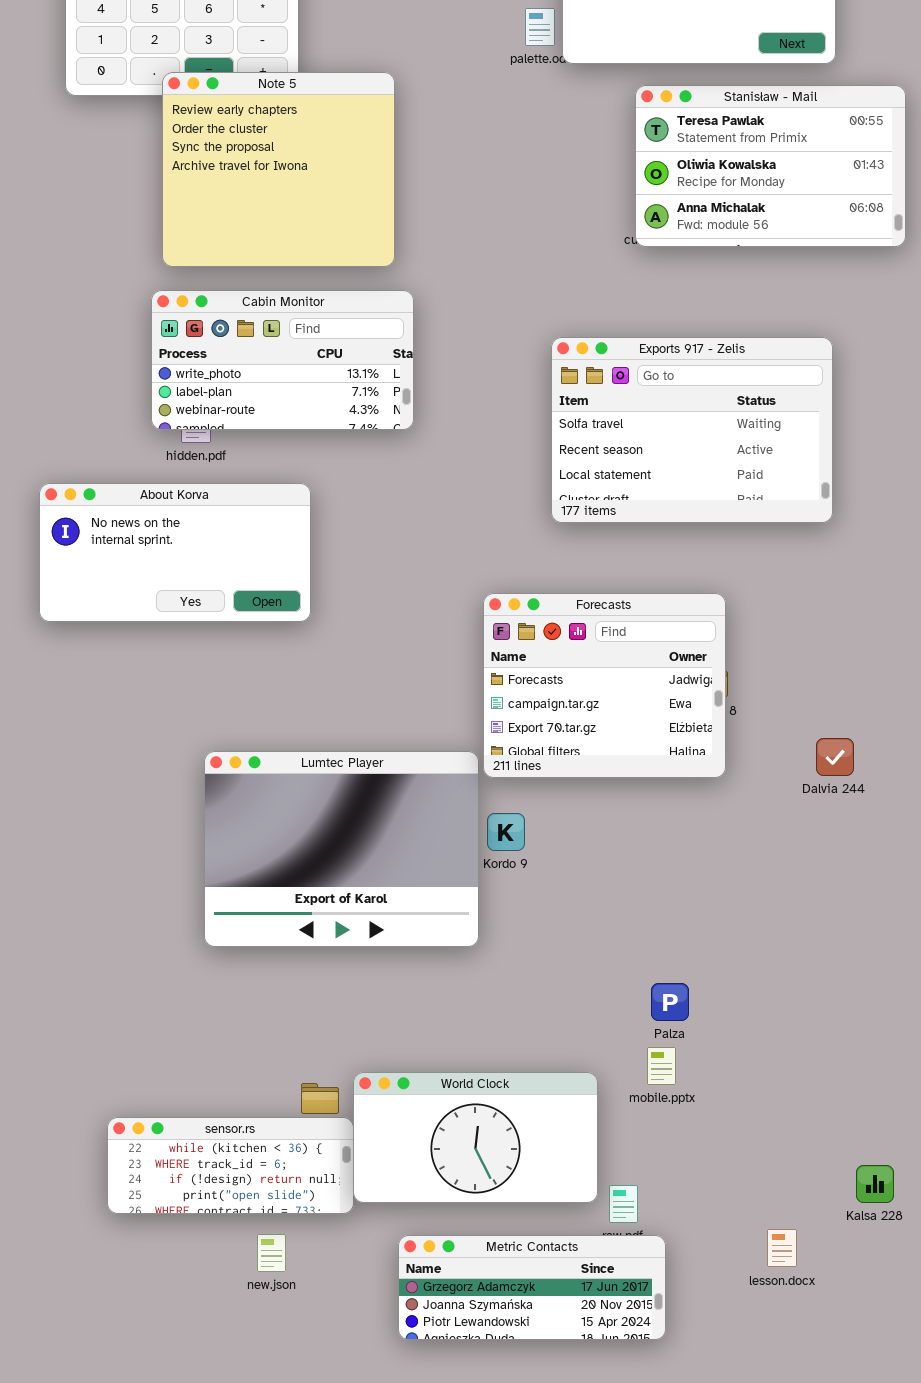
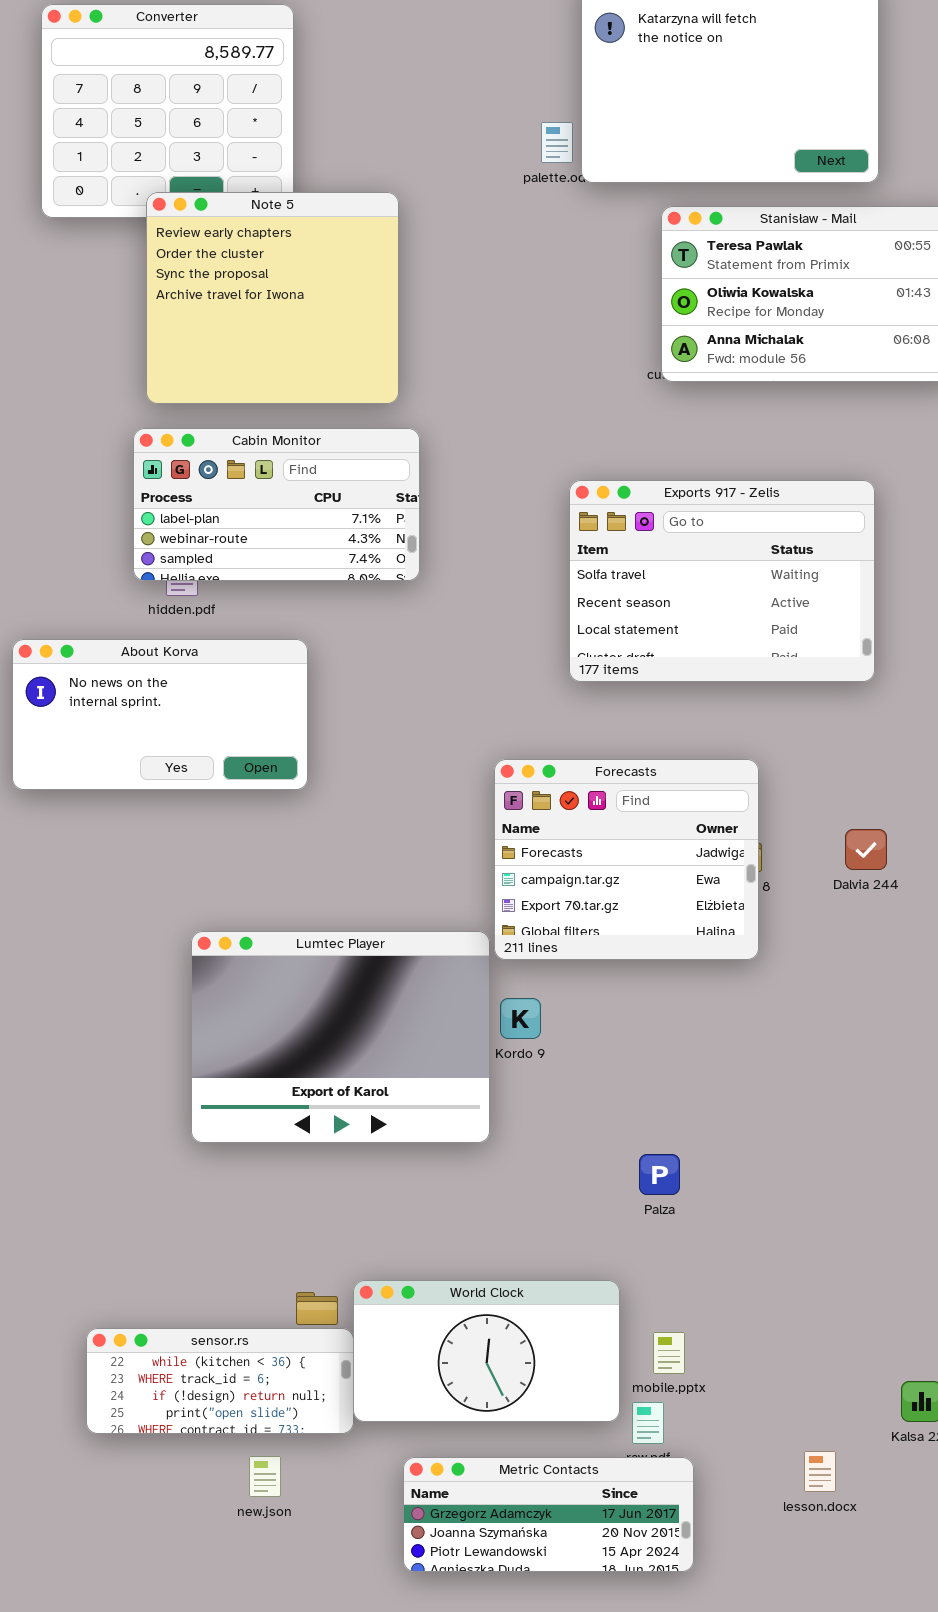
Cabin Monitor: [151,290,414,430] -> [133,428,420,581], scrolled down 1 row
Dalvia 244: [816,738,854,776] -> [845,829,887,870], moved
Palza: [651,983,689,1021] -> [639,1154,680,1195], moved
mobile.pptx: [647,1047,676,1085] -> [653,1332,685,1374], moved

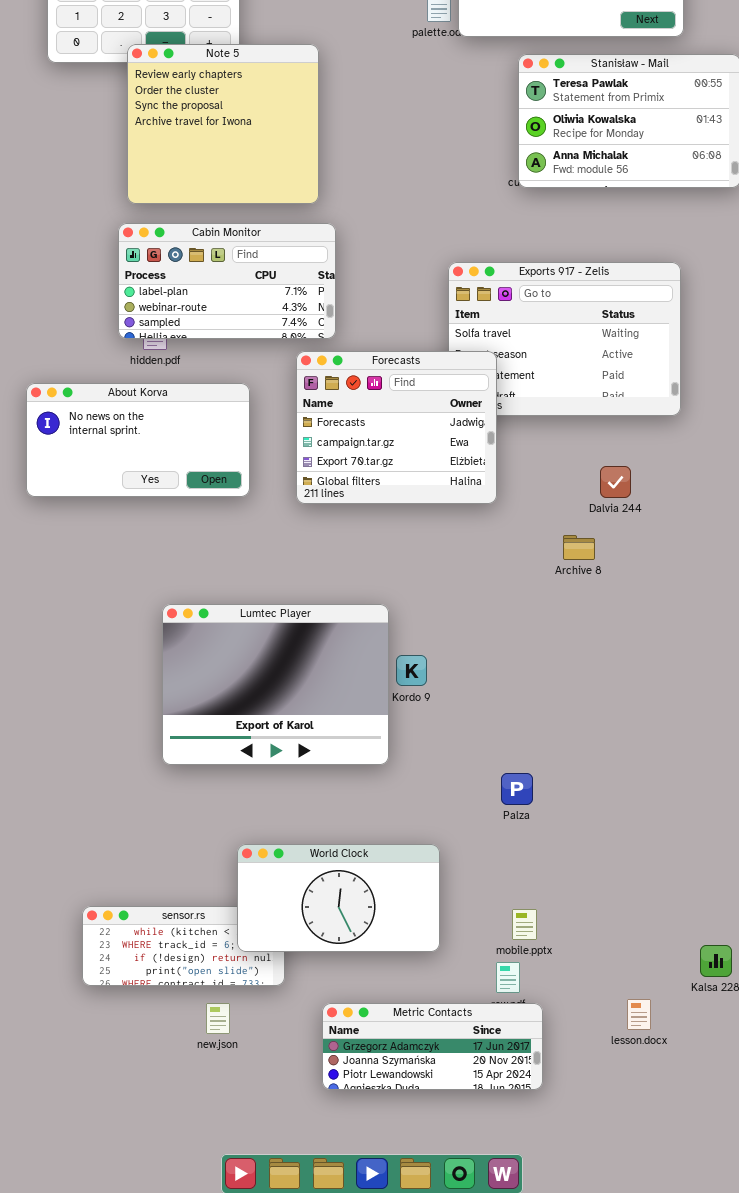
Forecasts: [494,759,759,960] -> [296,351,497,504], moved
Dalvia 244: [845,829,887,870] -> [600,466,631,498], moved
World Clock: [353,1280,620,1422] -> [237,844,440,952], moved

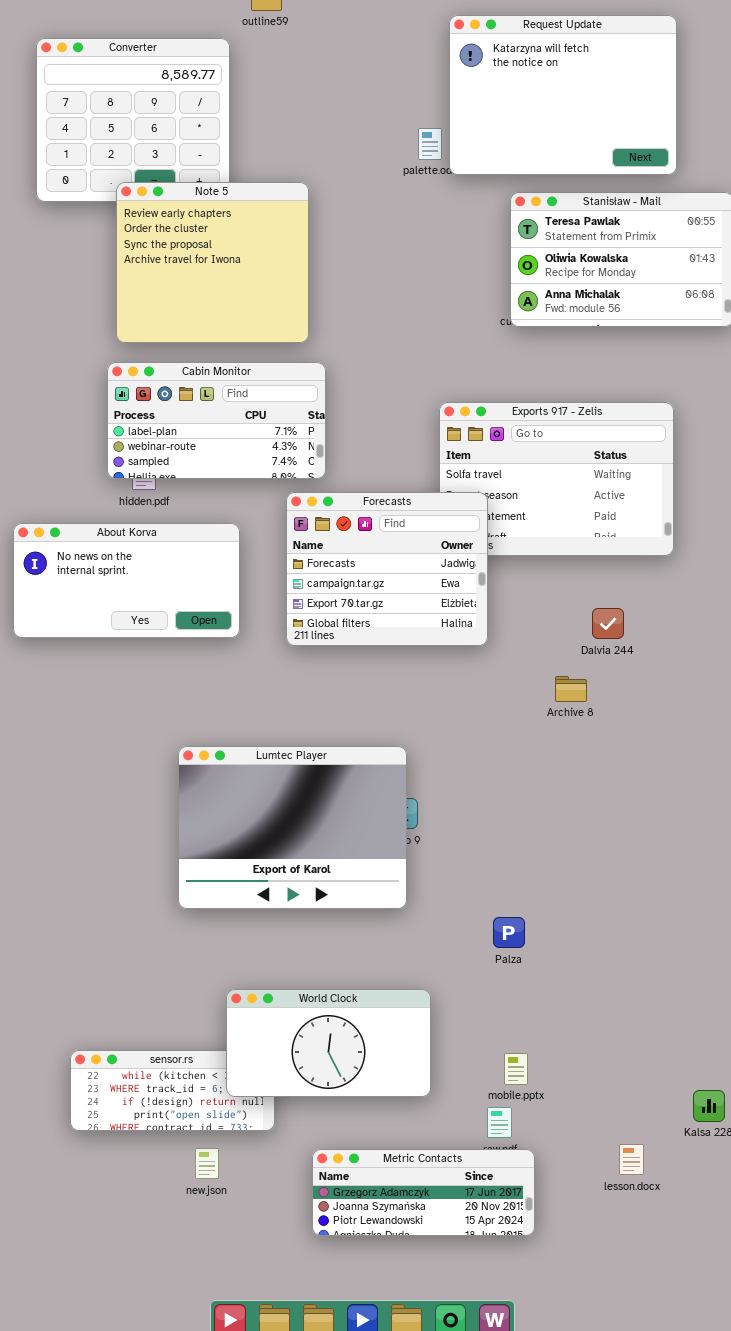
Lumtec Player: [162,604,389,765] -> [178,746,407,909], moved

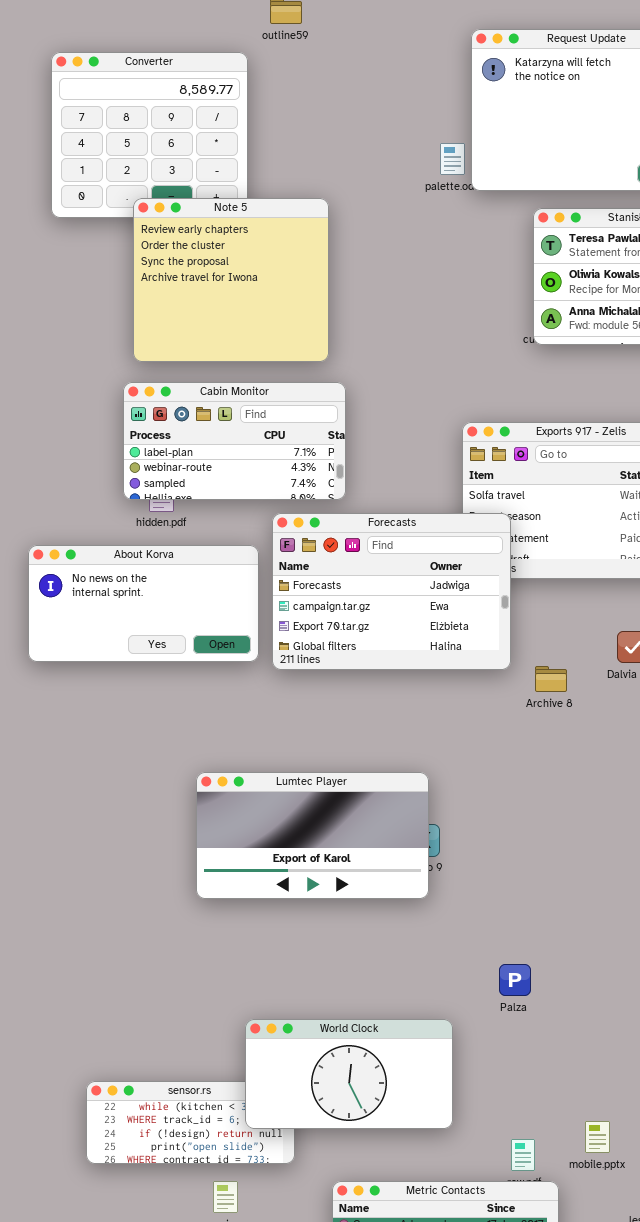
Forecasts: [286,492,488,646] -> [272,513,511,670], resized
Archive 8: [555,676,587,702] -> [535,666,567,692], moved
Lumtec Player: [178,746,407,909] -> [196,772,429,899], resized
Palza: [493,917,525,948] -> [499,964,531,996], moved
mobile.pptx: [504,1053,528,1085] -> [585,1121,610,1153], moved

